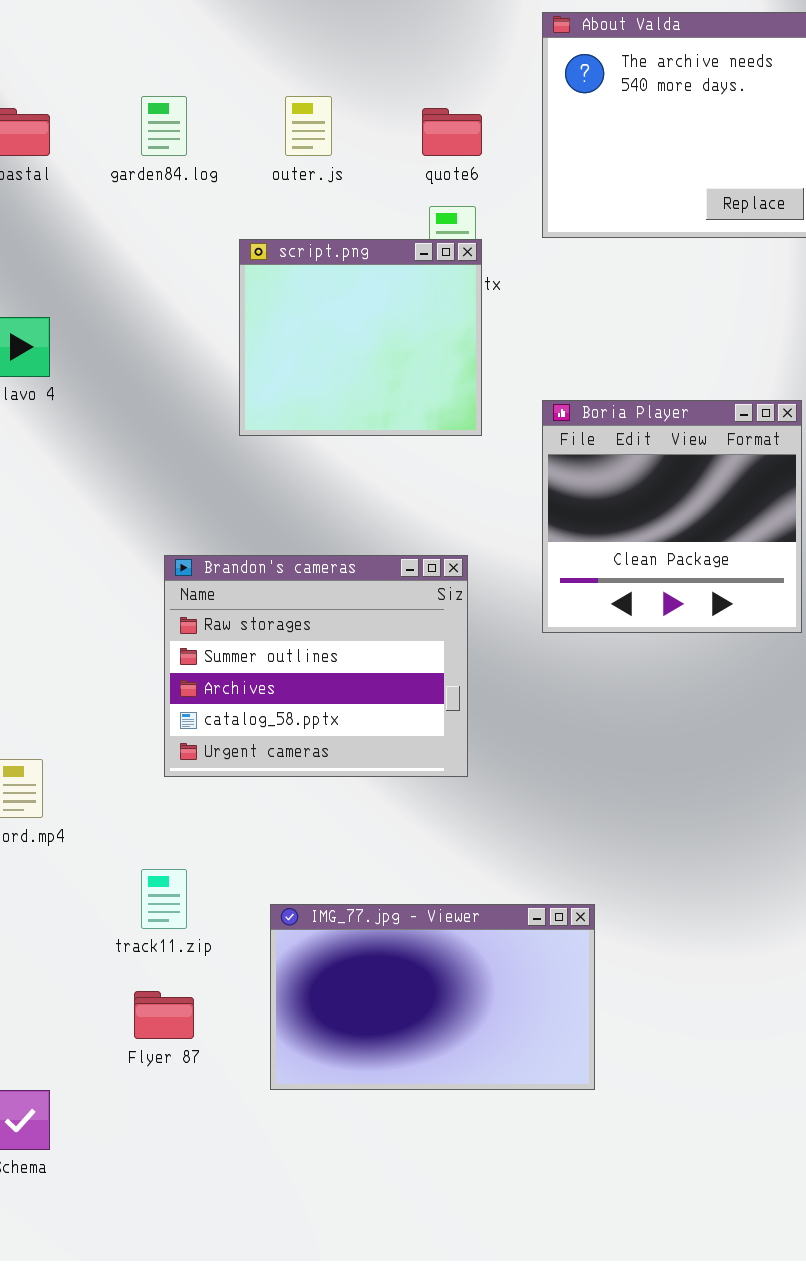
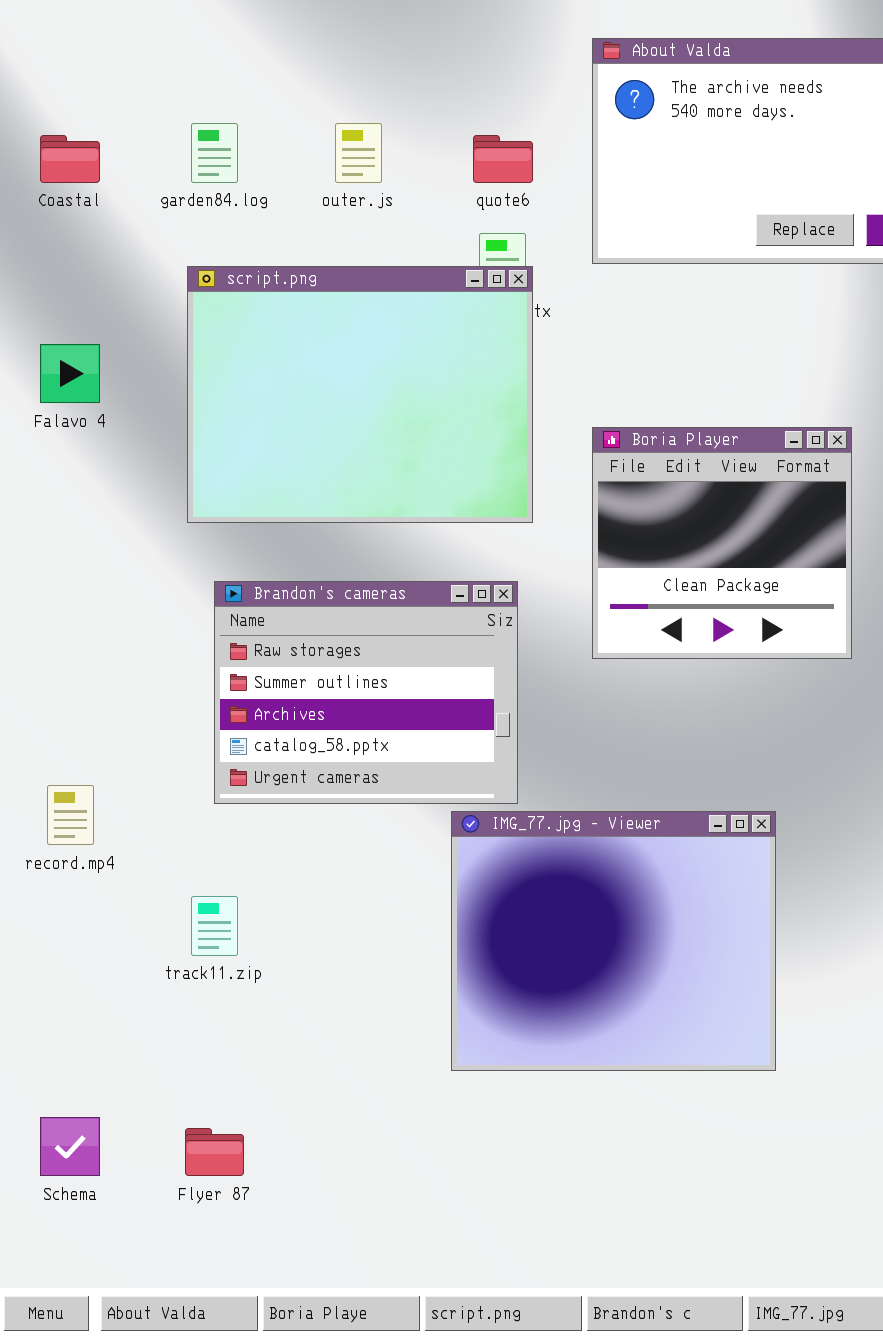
script.png: [239,239,482,436] -> [187,266,533,523], resized
IMG_77.jpg - Viewer: [270,904,595,1090] -> [451,811,776,1071], moved, resized
Flyer 87: [134,991,194,1039] -> [185,1128,244,1176], moved

